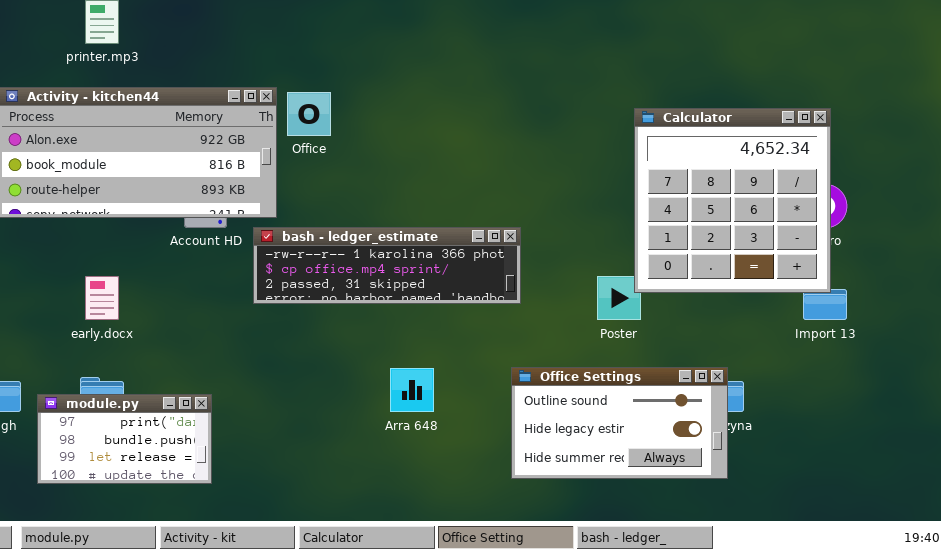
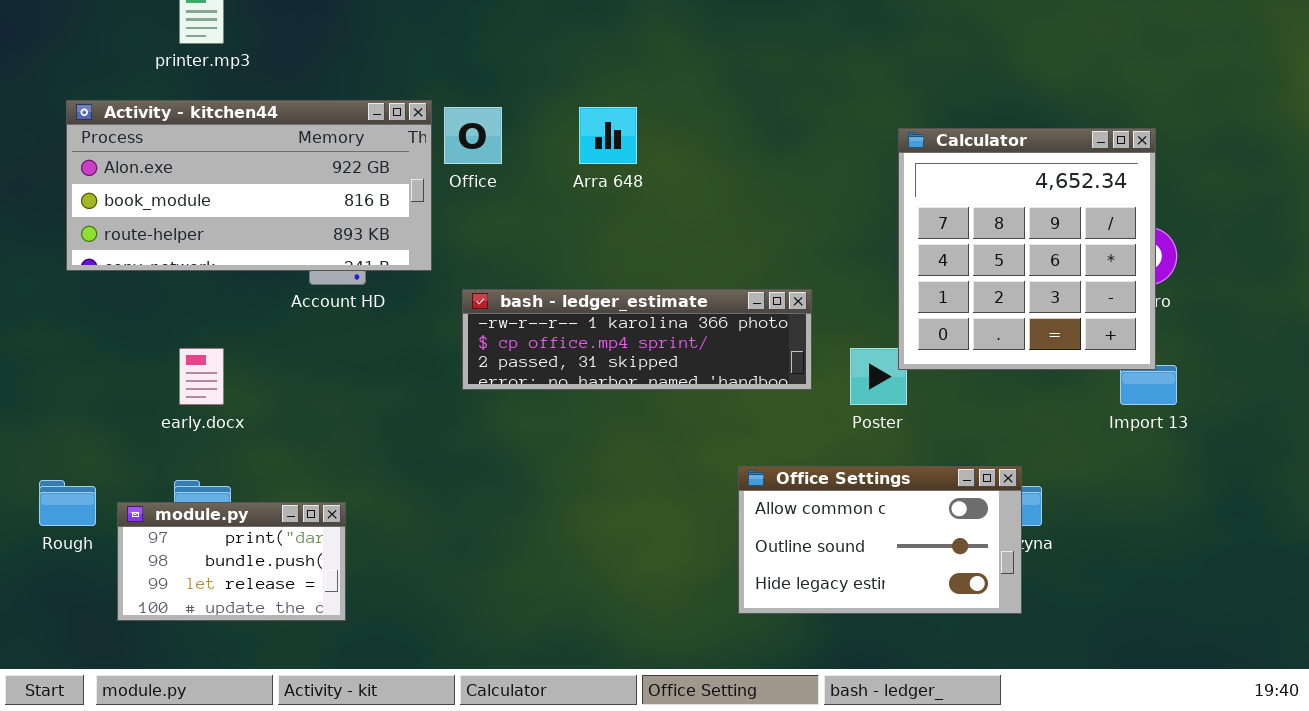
bash - ledger_estimate: [253,227,521,304] -> [462,289,812,390], moved
Office Settings: [511,367,728,479] -> [738,466,1022,614], scrolled up 1 row
Arra 648: [390,368,434,412] -> [579,107,637,164], moved

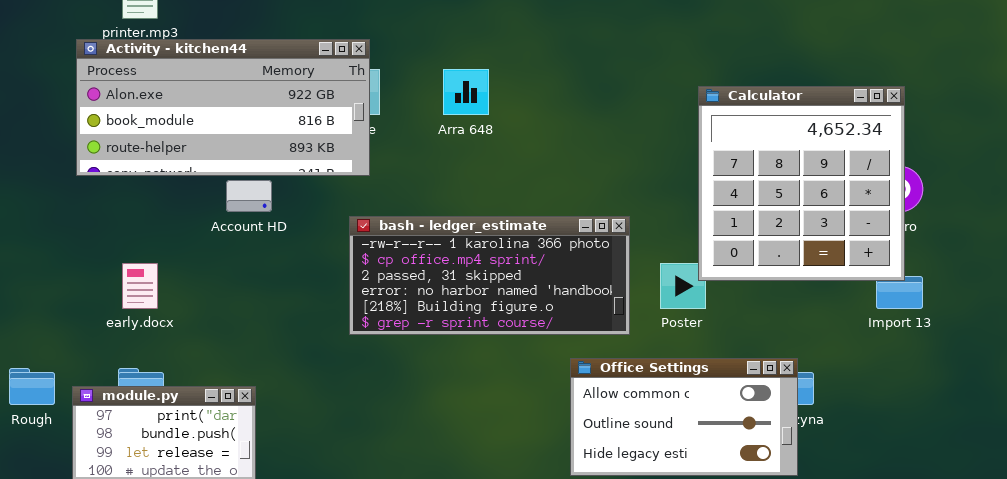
Activity - kitchen44: [66,100,432,271] -> [76,39,370,176], moved
bash - ledger_estimate: [462,289,812,390] -> [349,216,630,335], resized

